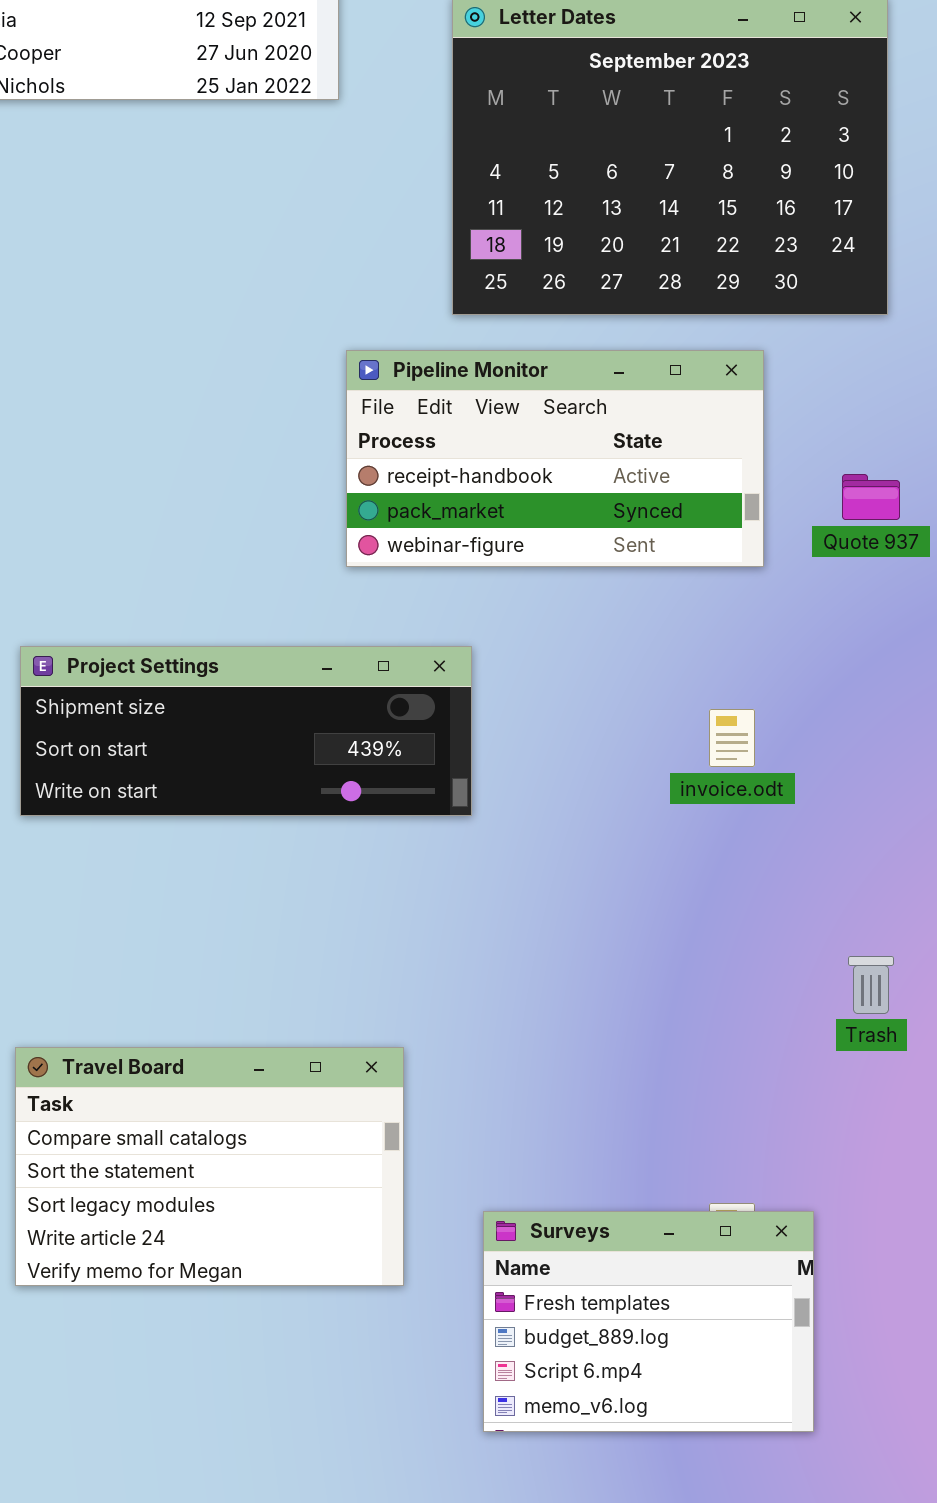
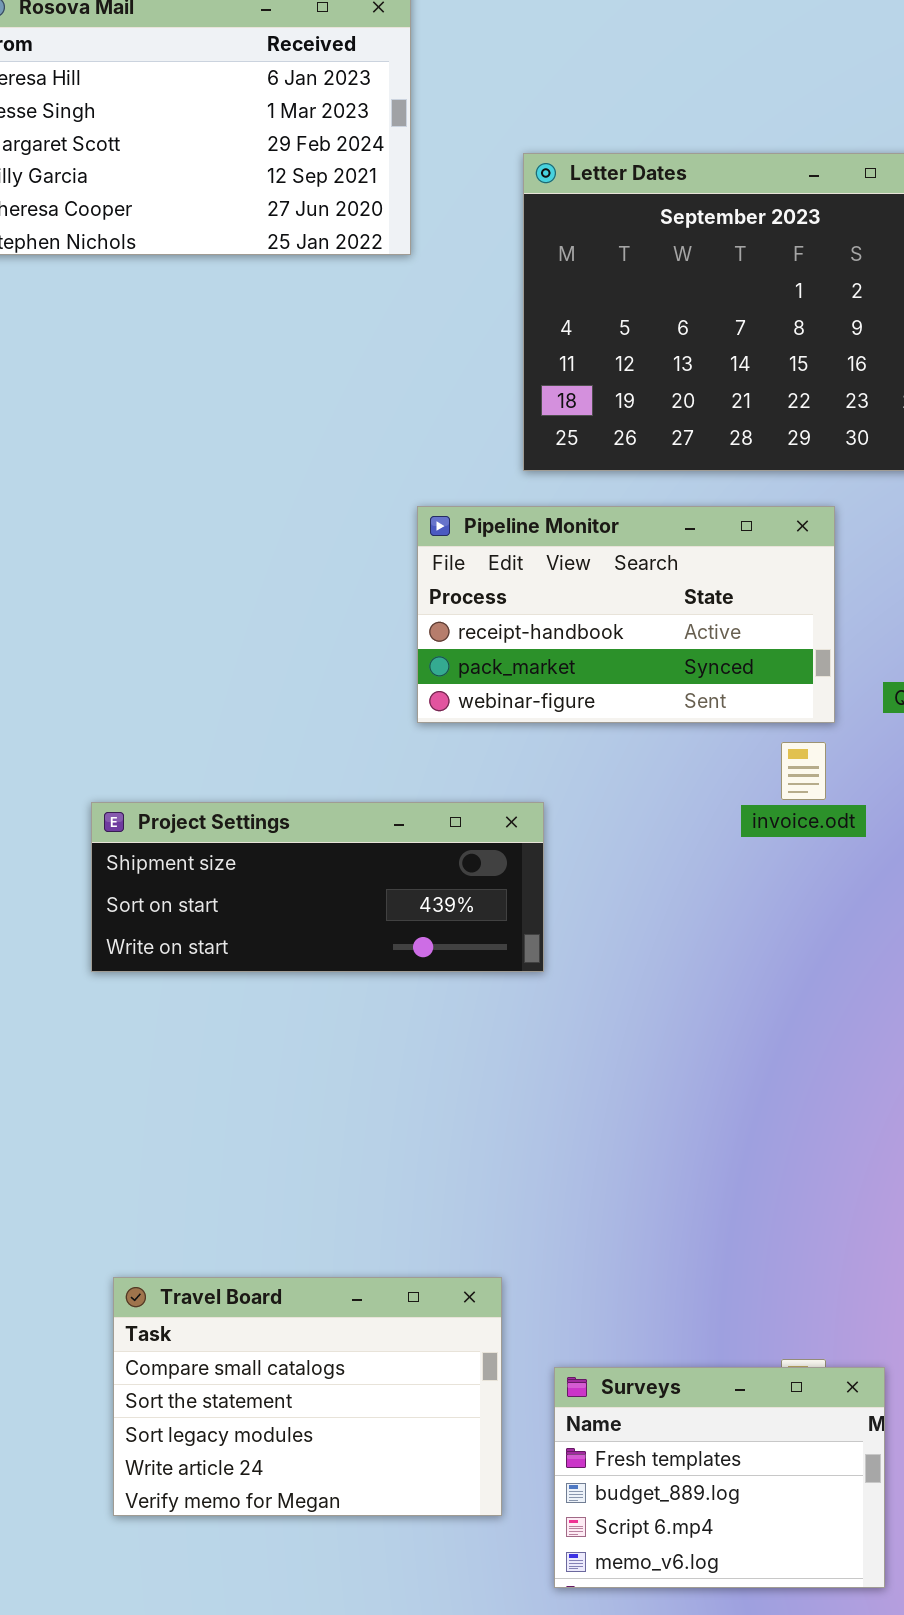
invoice.odt: [709,709,755,767] -> [781,742,826,800], moved
Travel Board: [15,1047,404,1286] -> [113,1277,502,1516], moved

